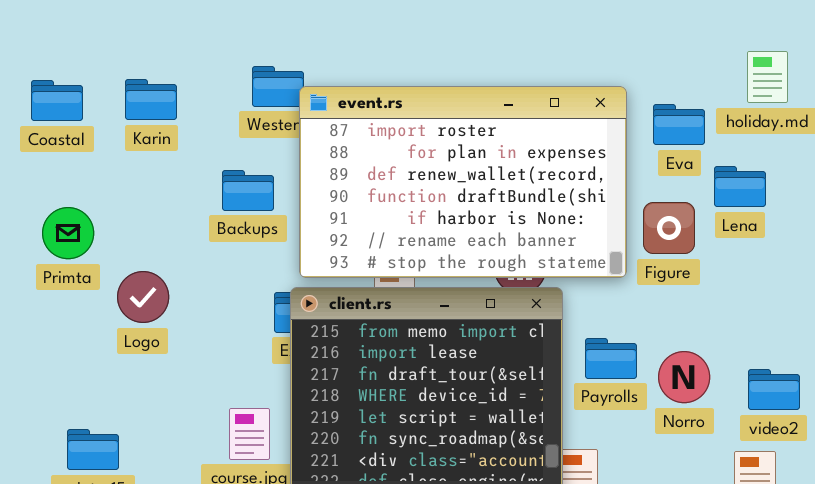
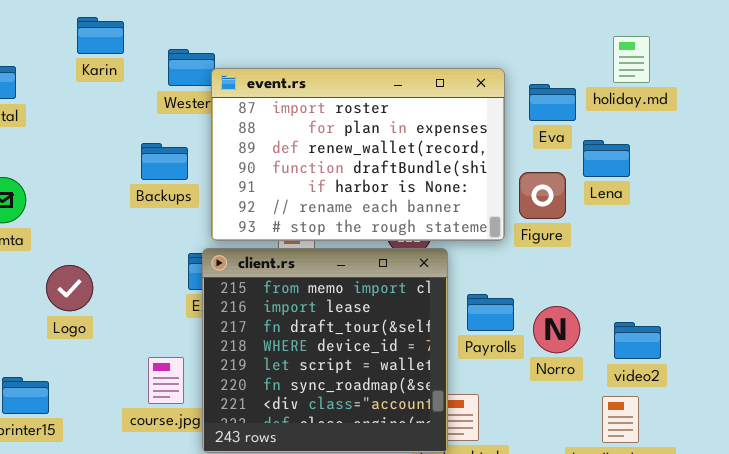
Karin: [125,79,177,120] -> [77,17,124,54], moved
Logo: [117,271,169,323] -> [46,265,93,311], moved

